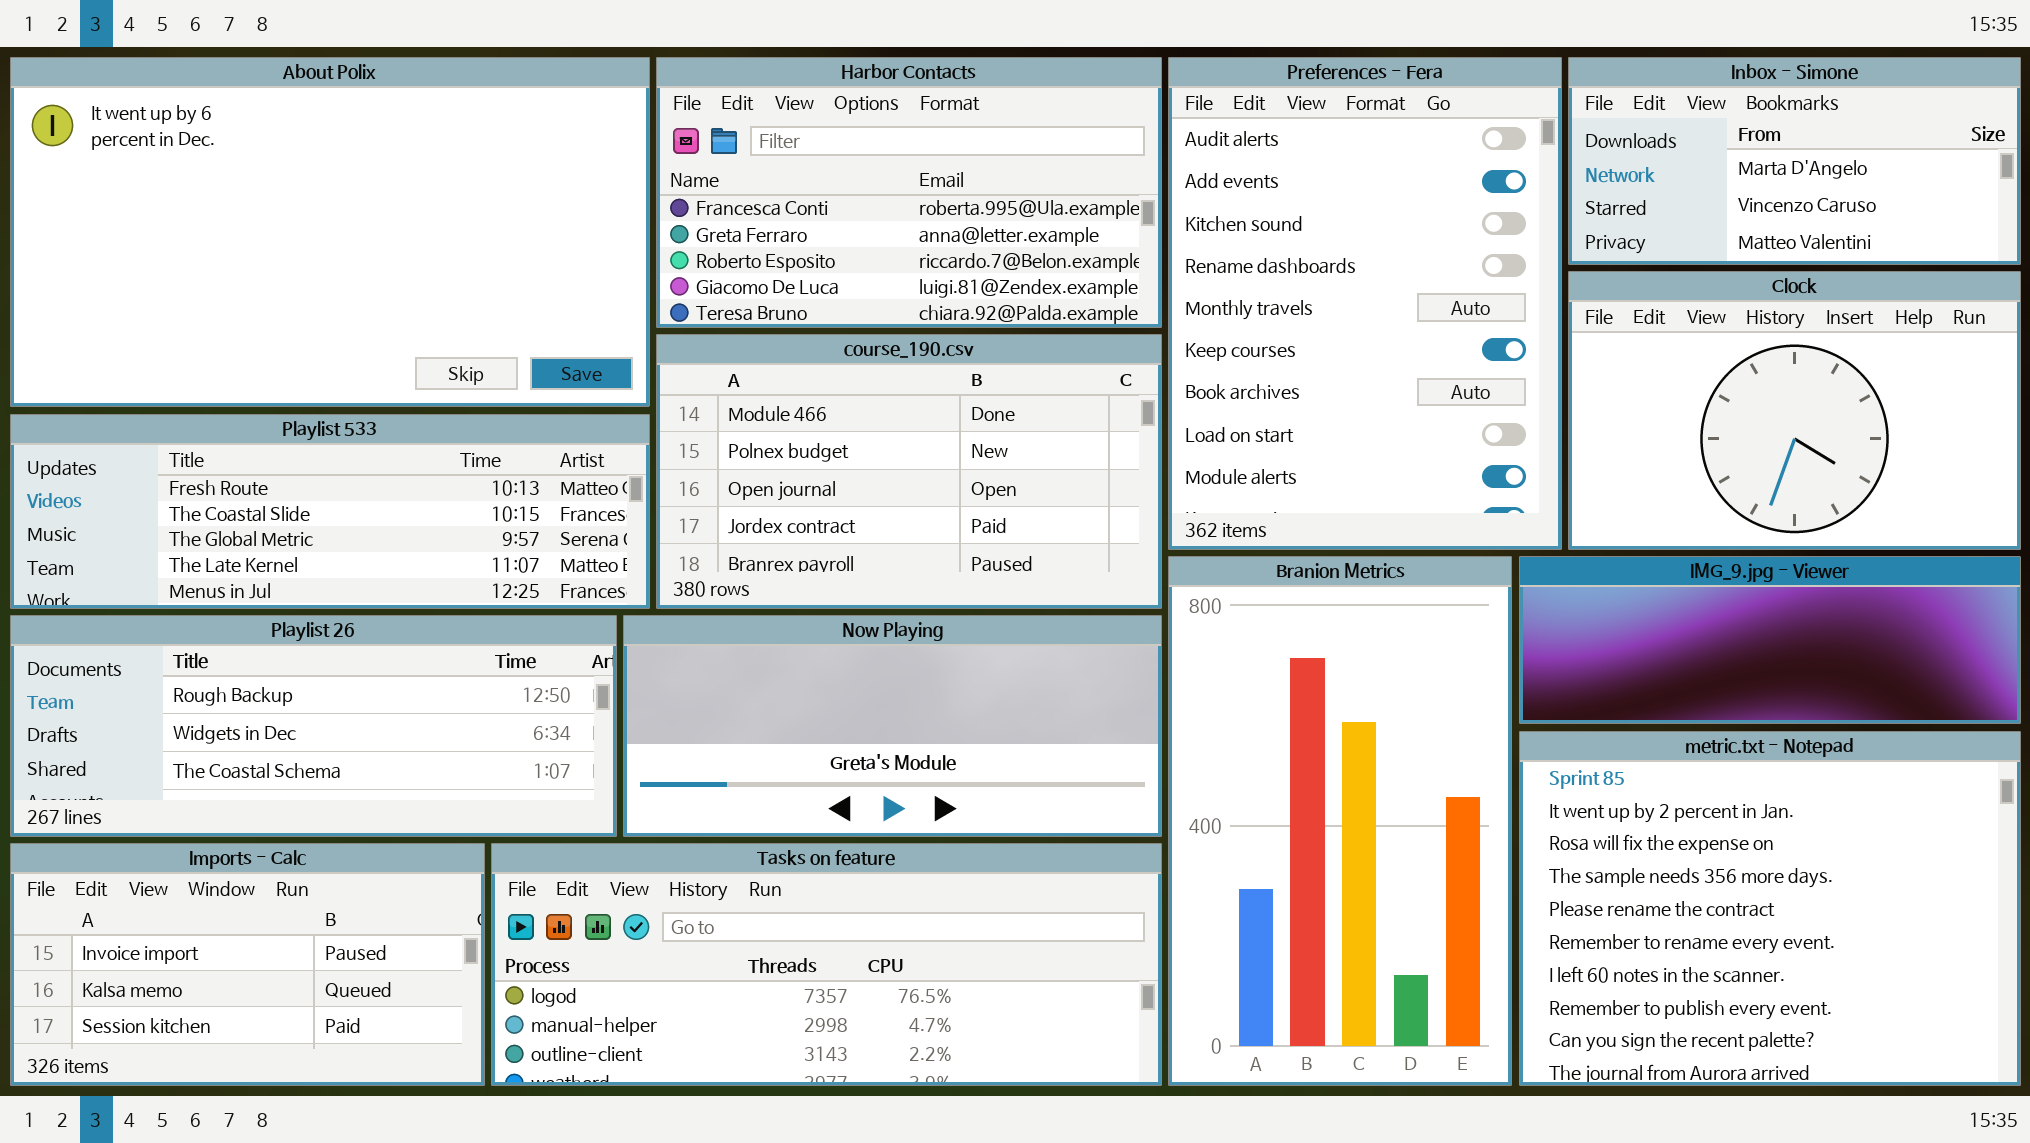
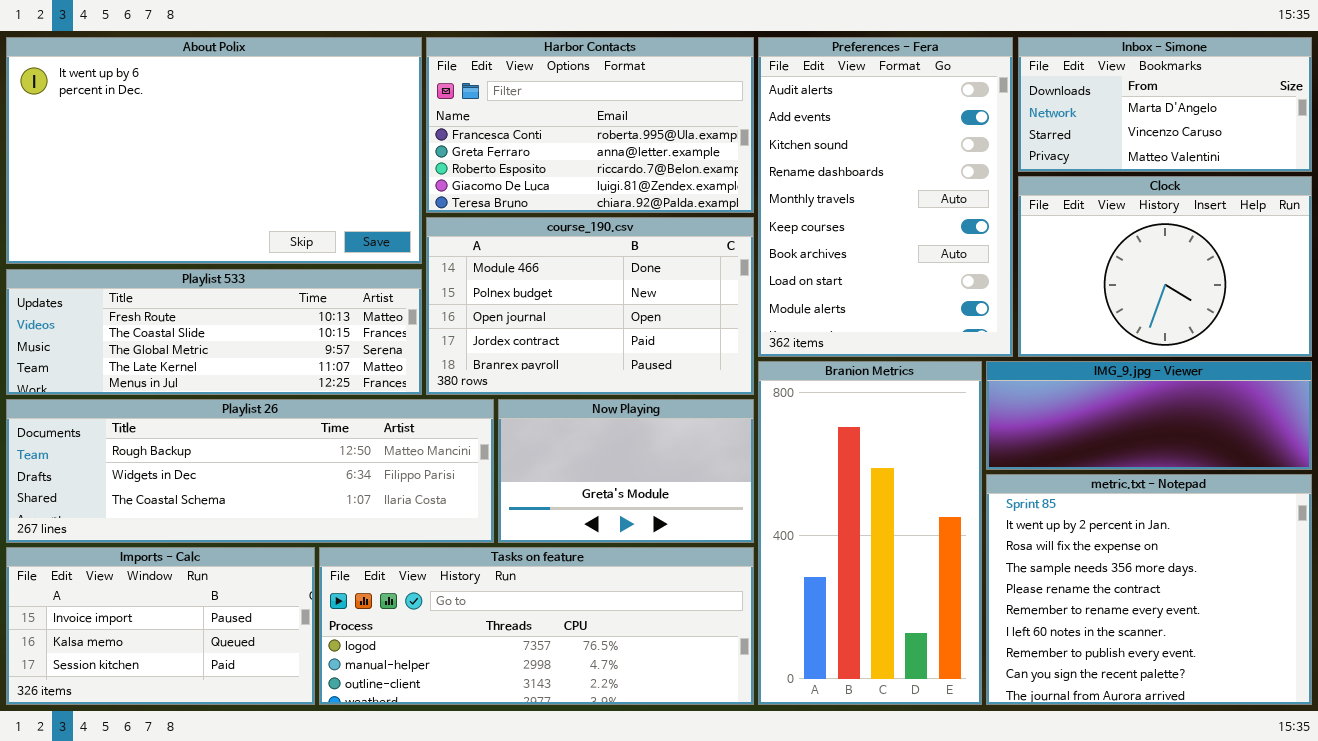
Playlist 26: [10,615,617,837] -> [6,399,494,543], resized
Now Playing: [623,615,1162,837] -> [498,399,754,543], resized

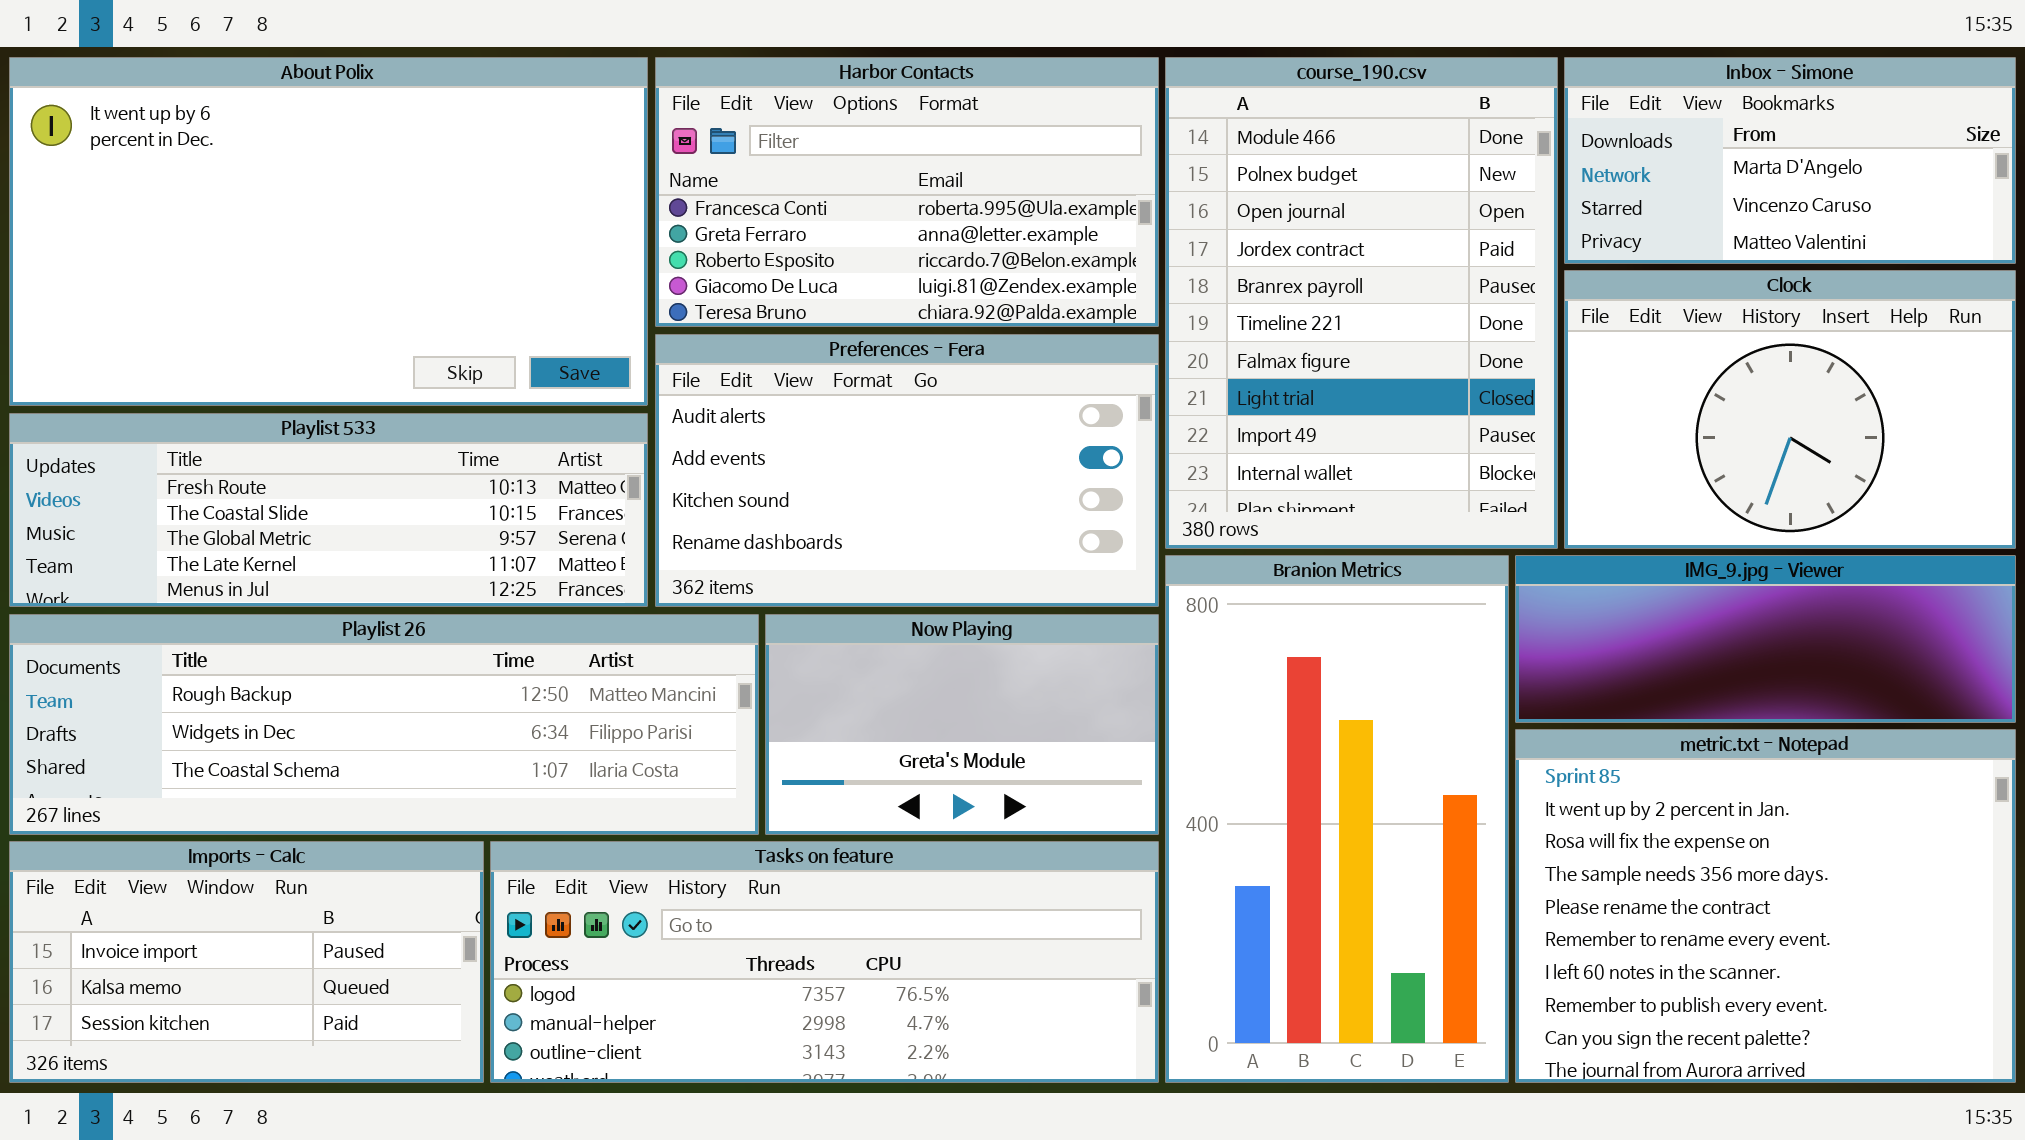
Preferences - Fera: [758,37,1013,357] -> [655,334,1159,607], moved, resized
course_190.csv: [426,217,754,395] -> [1165,57,1558,549], moved, resized

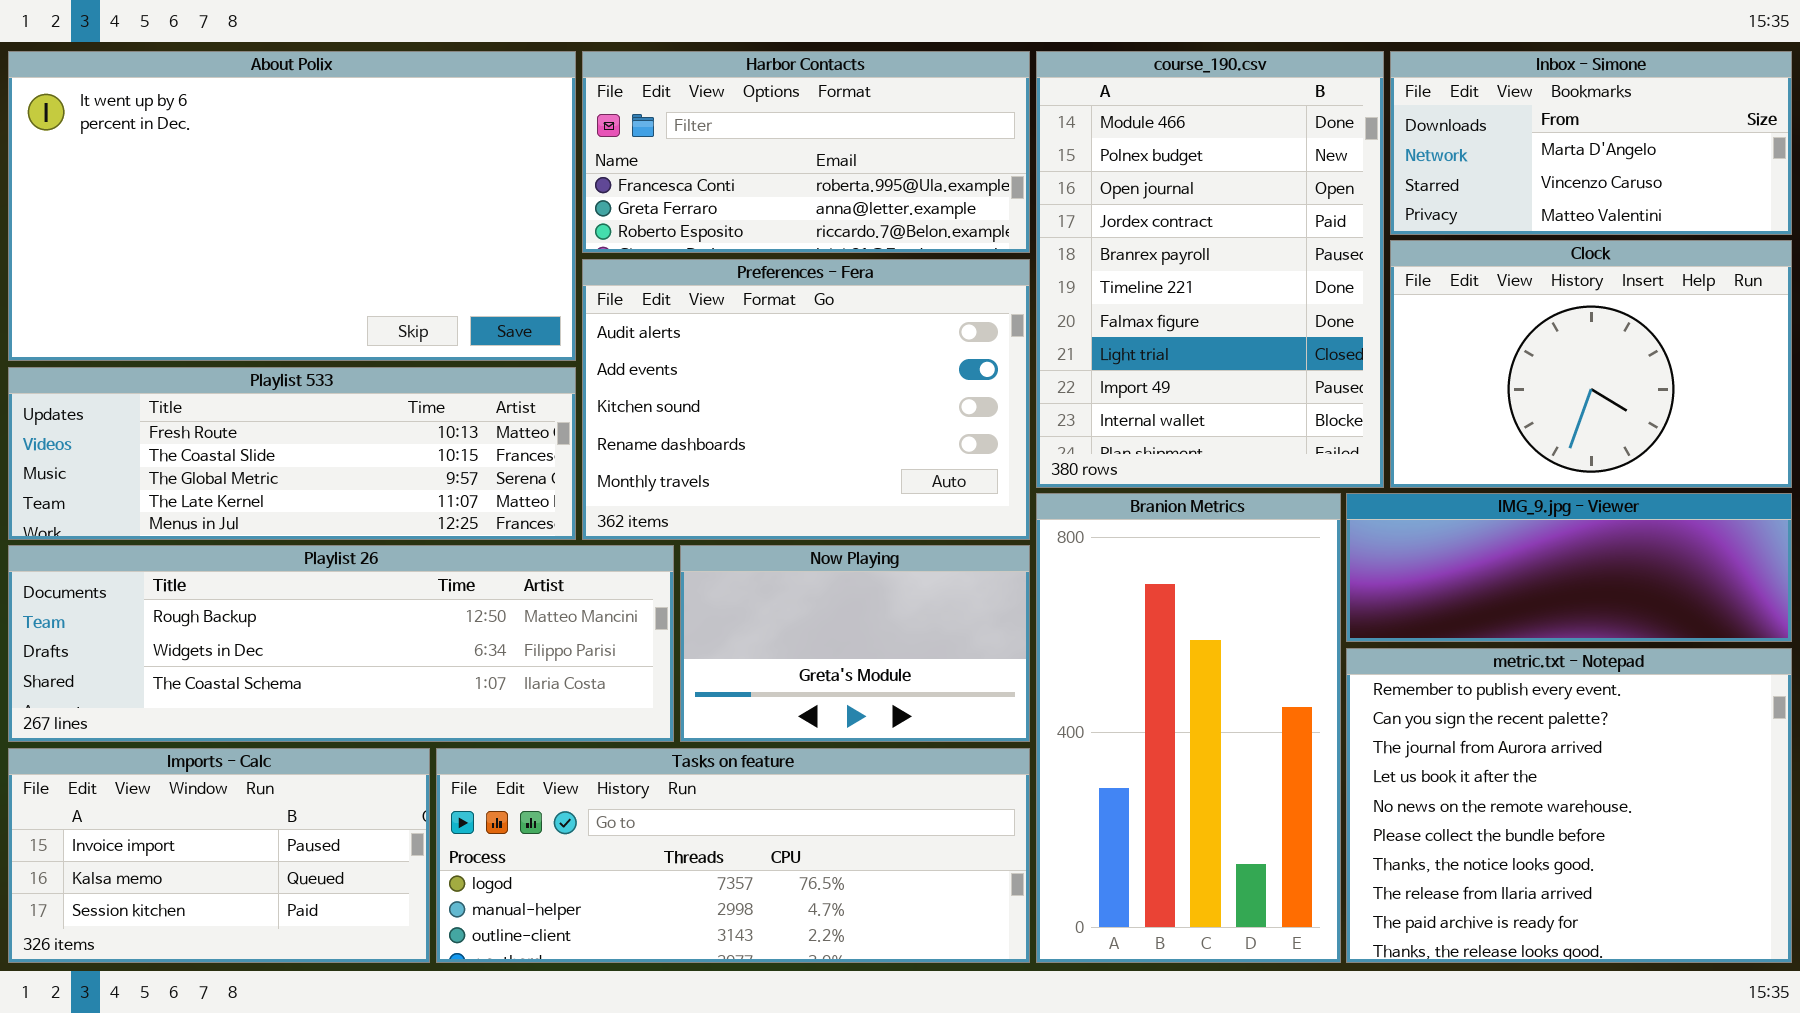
Harbor Contacts: [655,57,1159,327] -> [582,51,1030,253], resized
Preferences - Fera: [655,334,1159,607] -> [582,259,1030,540], resized
metric.txt - Notepad: [1515,729,2016,1083] -> [1346,648,1792,963], scrolled down 7 rows

